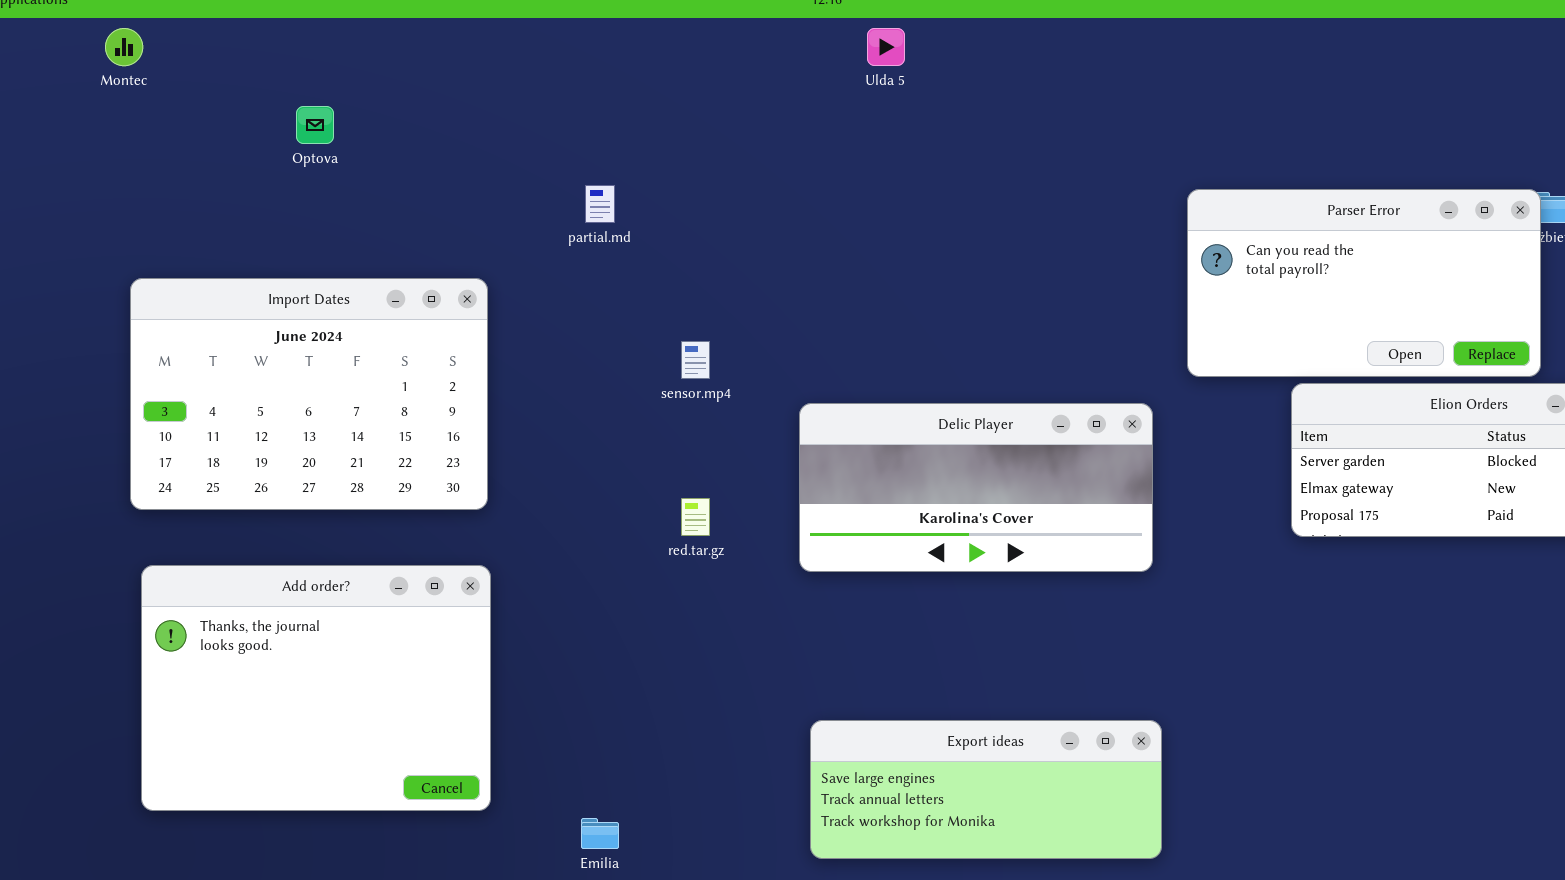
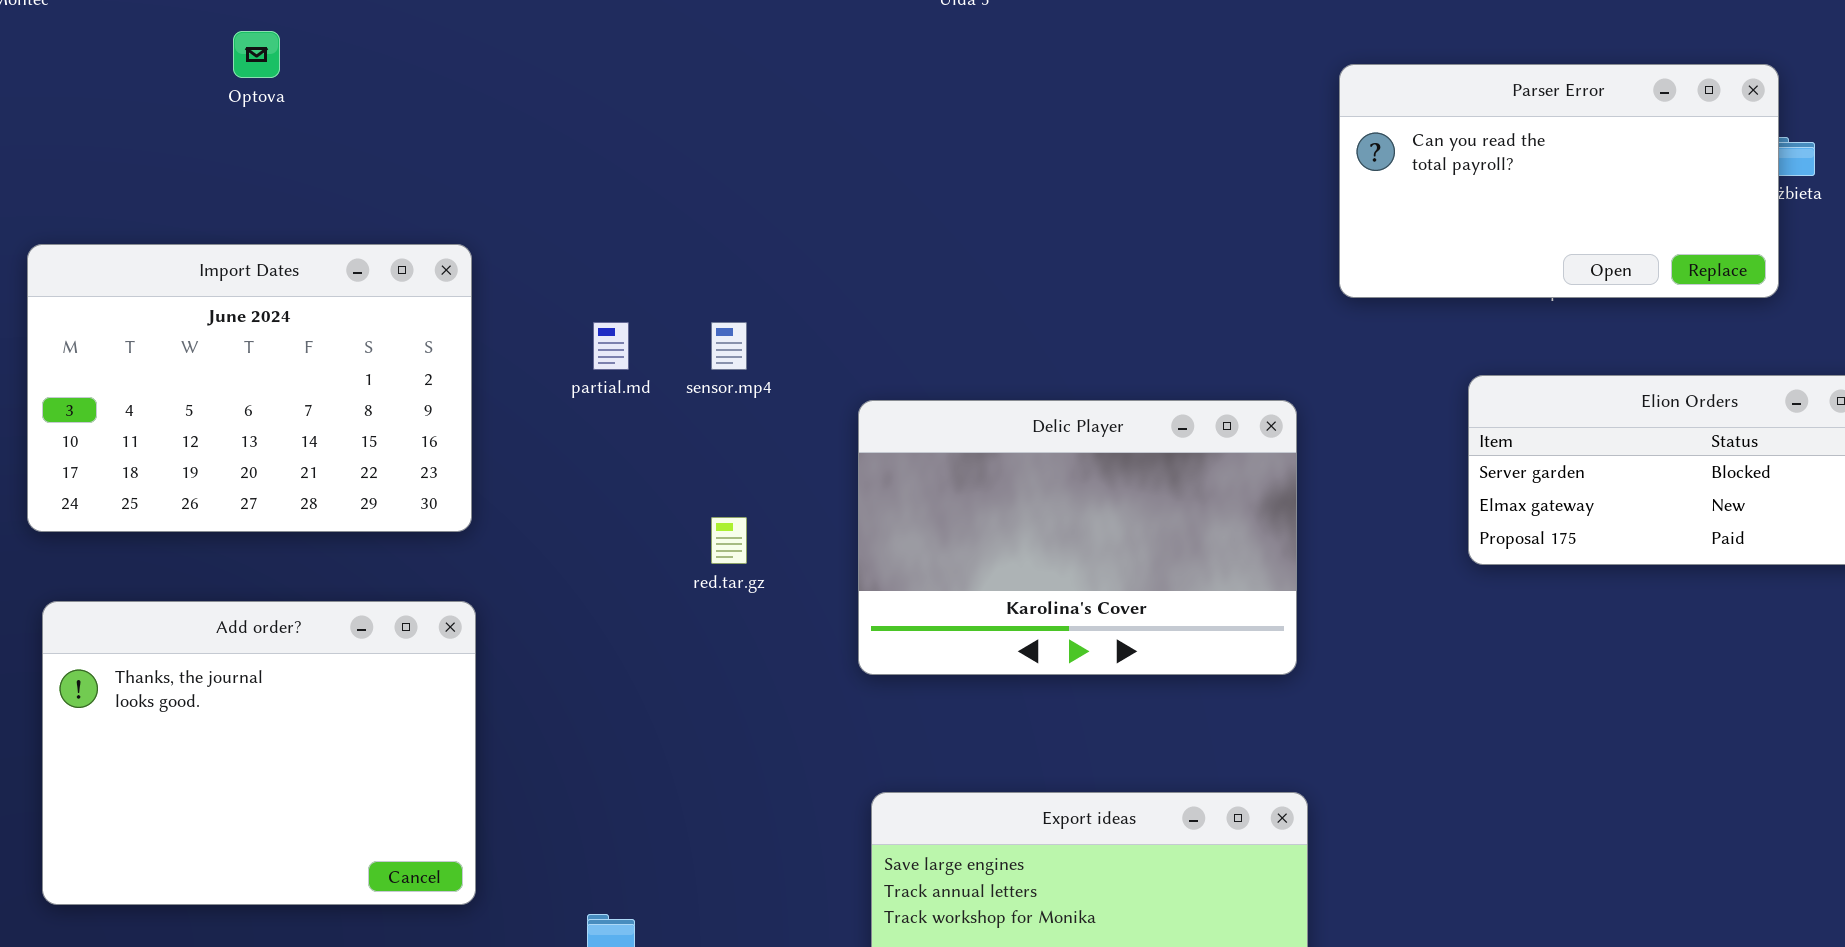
partial.md: [585,185,615,223] -> [593,322,629,370], moved
Parser Error: [1187,189,1541,377] -> [1339,64,1779,298], moved
Delic Player: [799,403,1153,572] -> [858,400,1297,675], resized

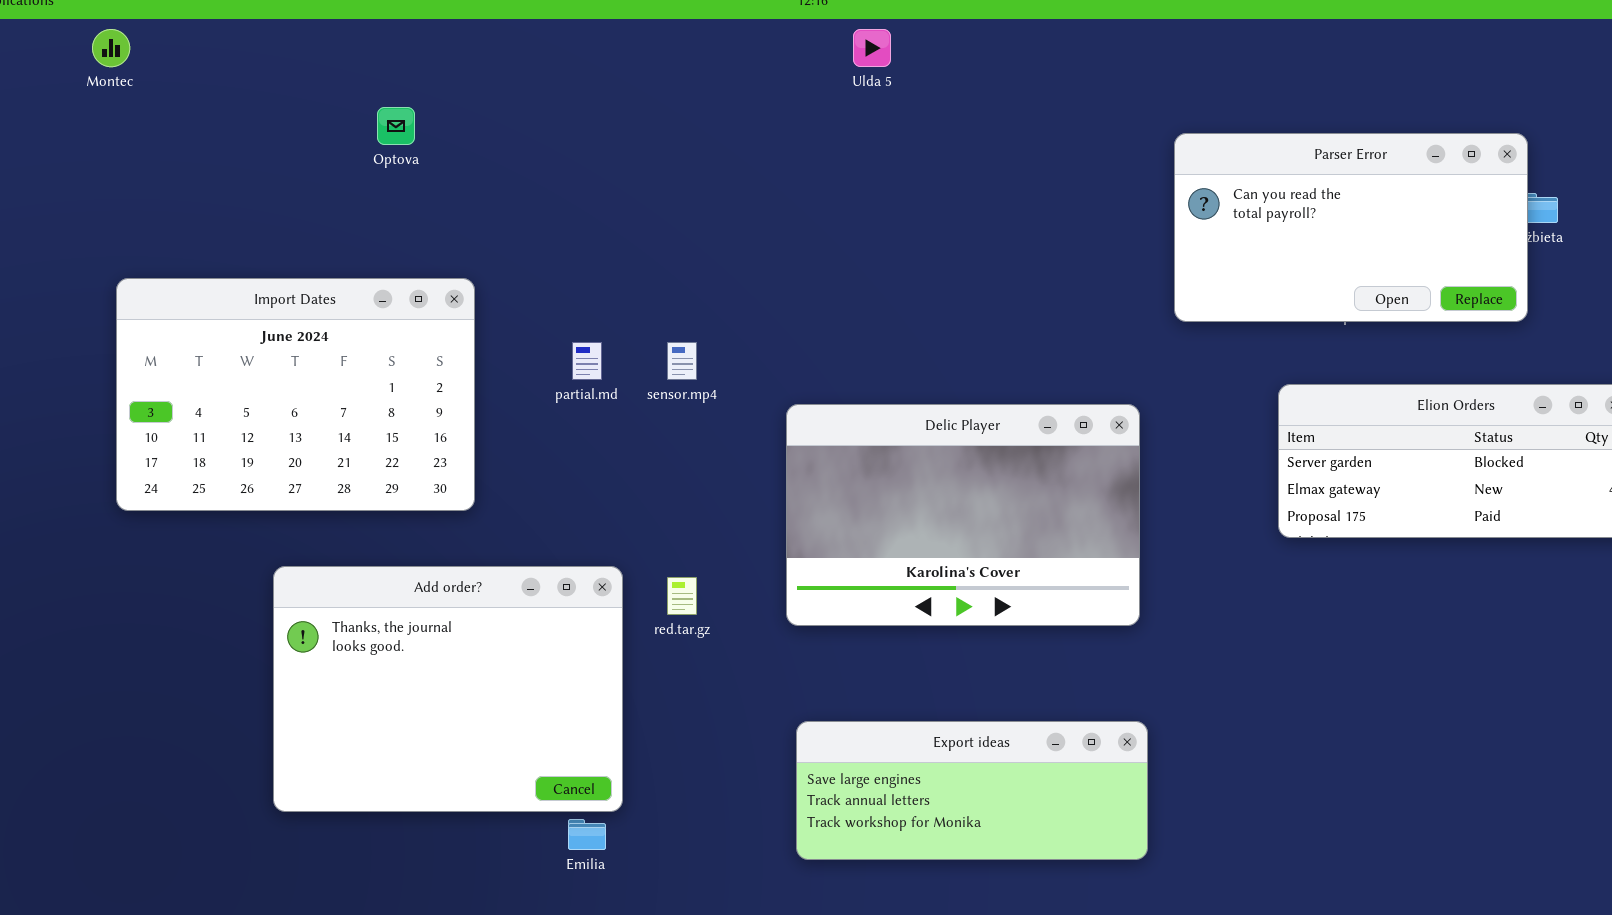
Optova: [233,31,280,78] -> [377,107,415,145], moved
red.tar.gz: [711,517,747,564] -> [667,577,697,615], moved
Add order?: [42,601,476,905] -> [273,566,623,812], moved

